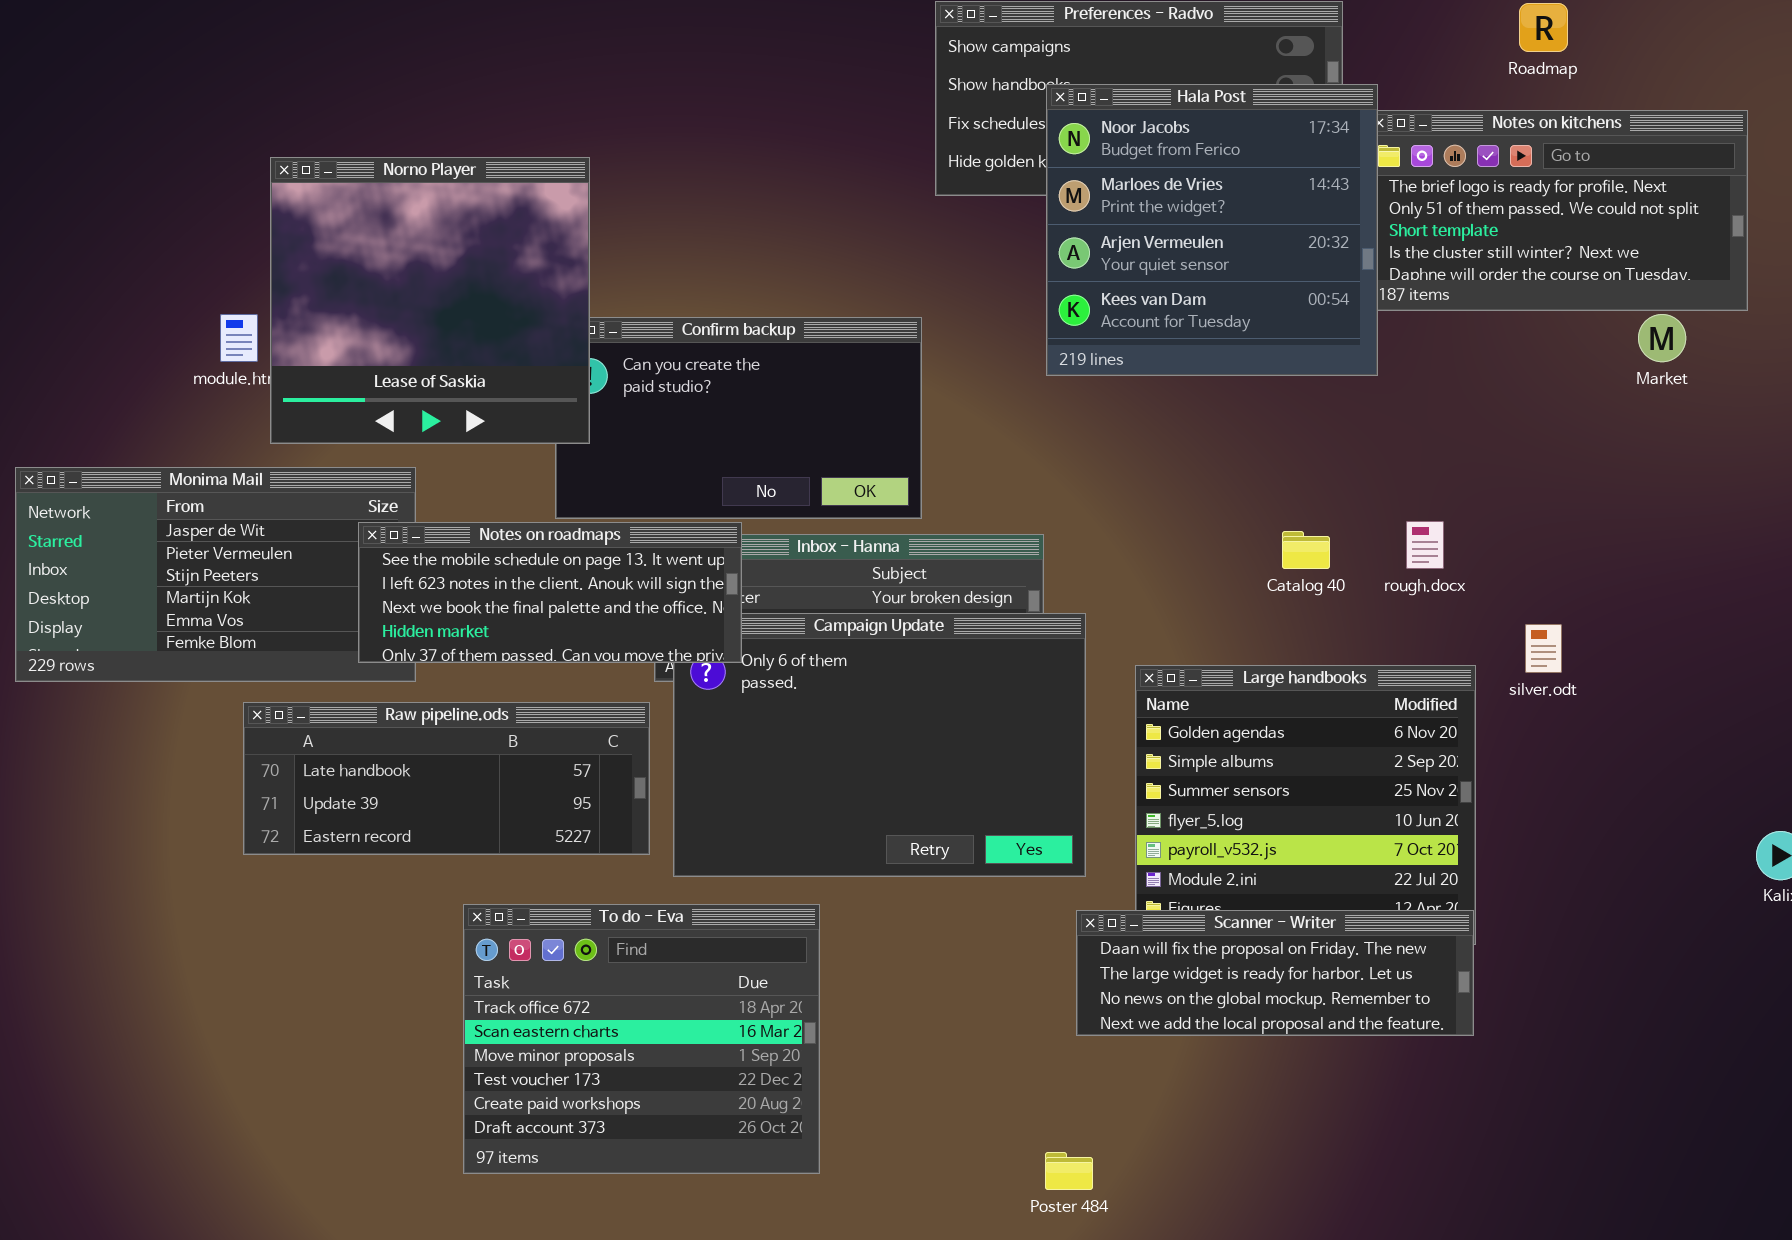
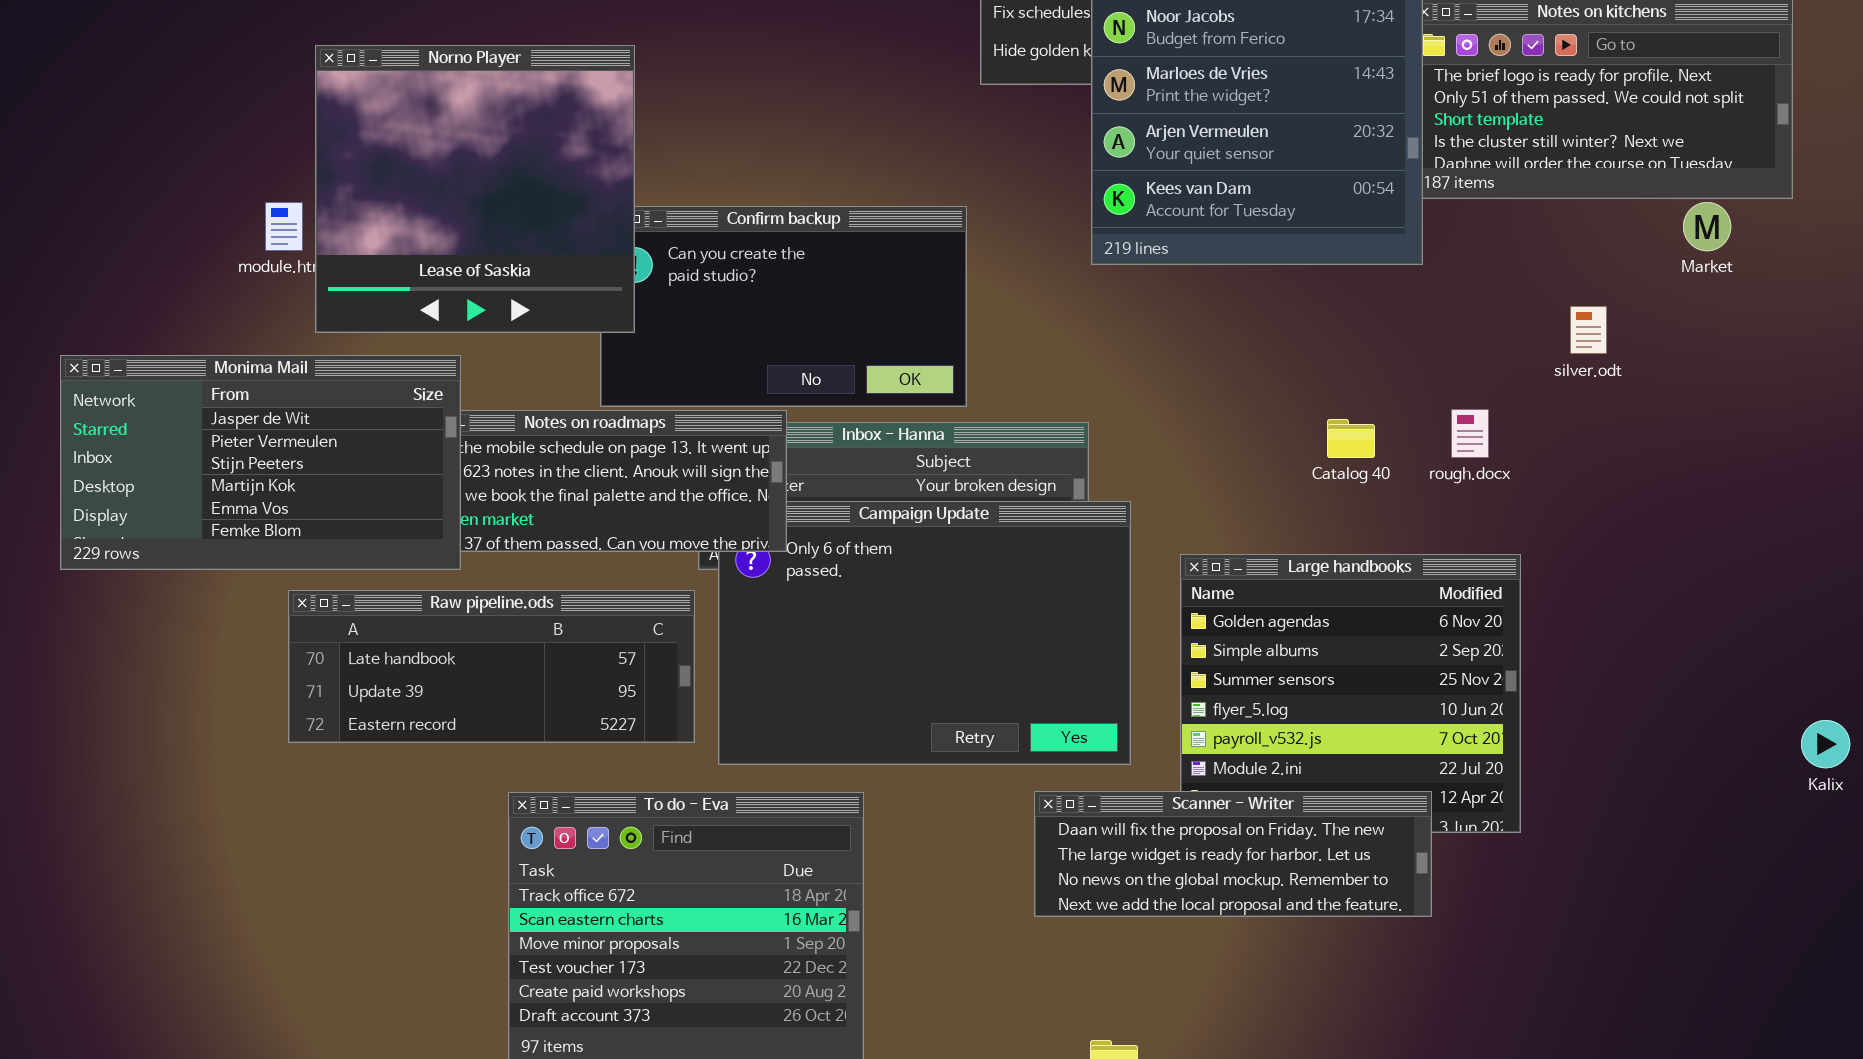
Monima Mail: [15,467,416,682] -> [60,355,461,570], raised
silver.odt: [1525,624,1562,673] -> [1570,306,1607,354], moved
Scanner - Writer: [1076,910,1474,1036] -> [1034,791,1432,917], moved

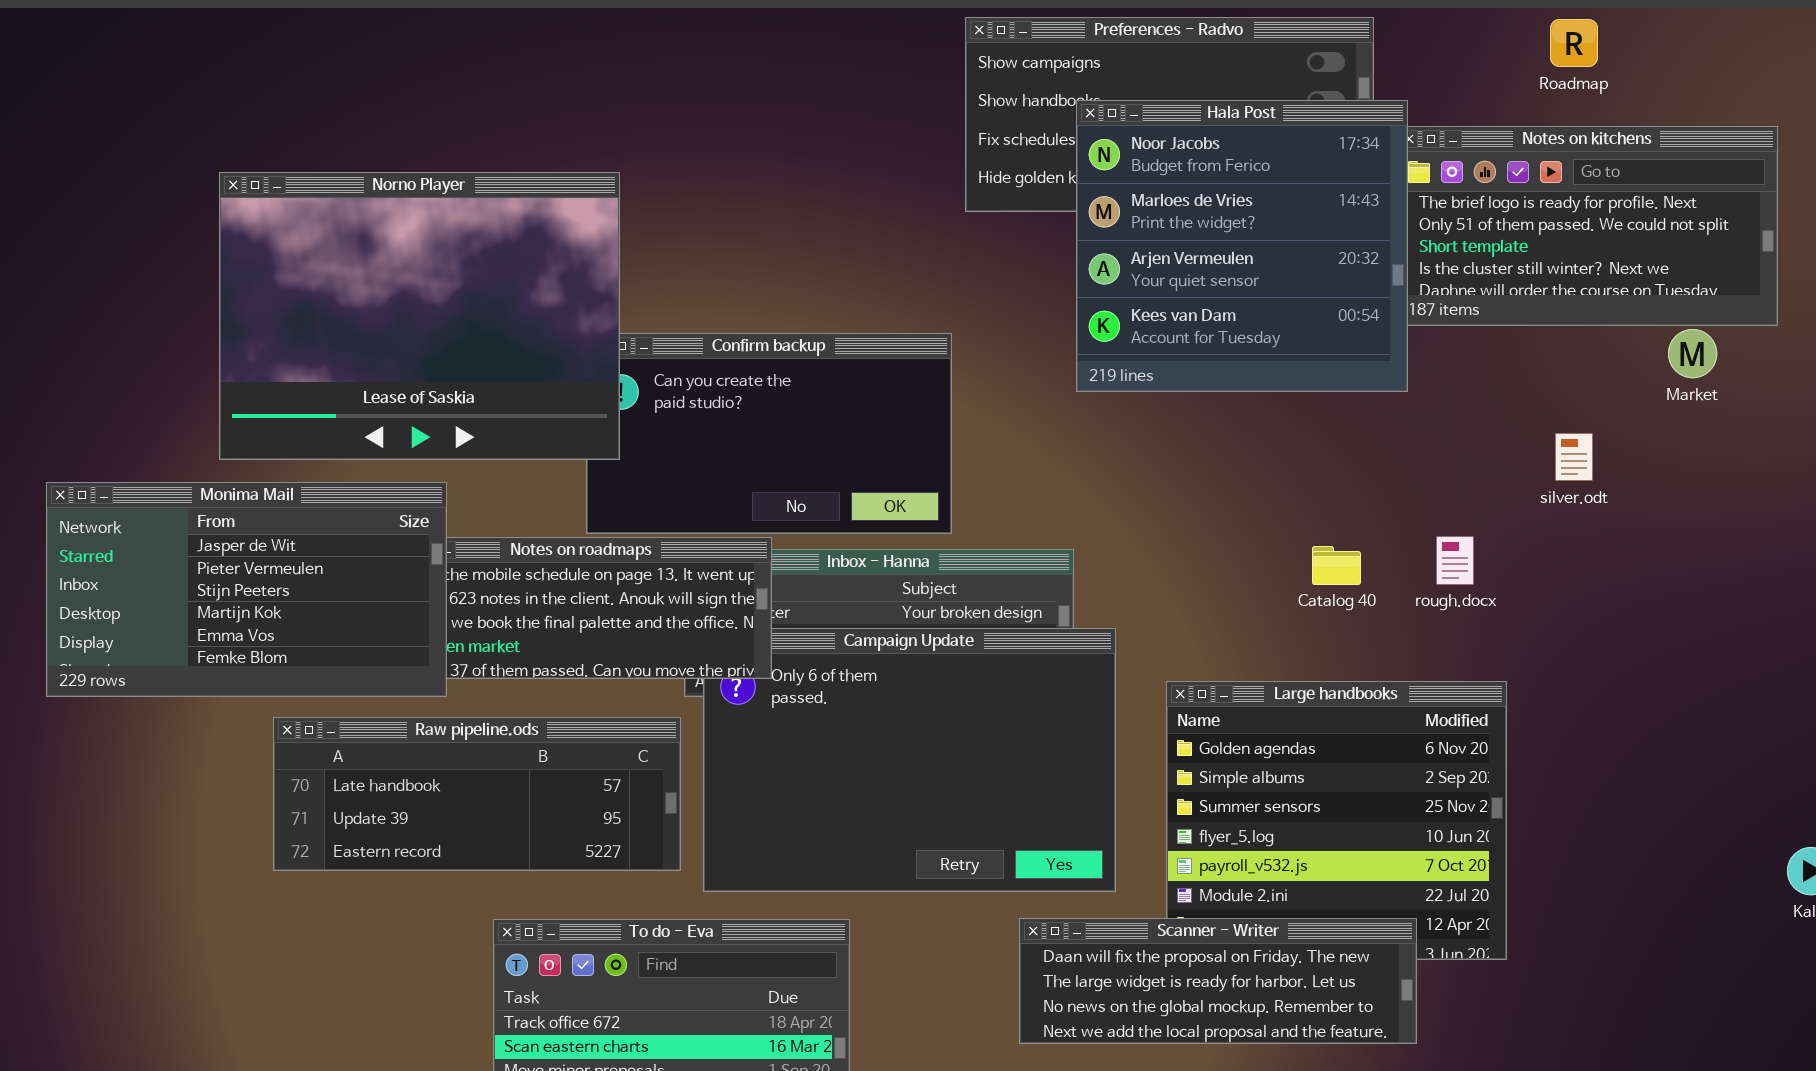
Norno Player: [315,45,635,333] -> [219,172,620,460], resized

